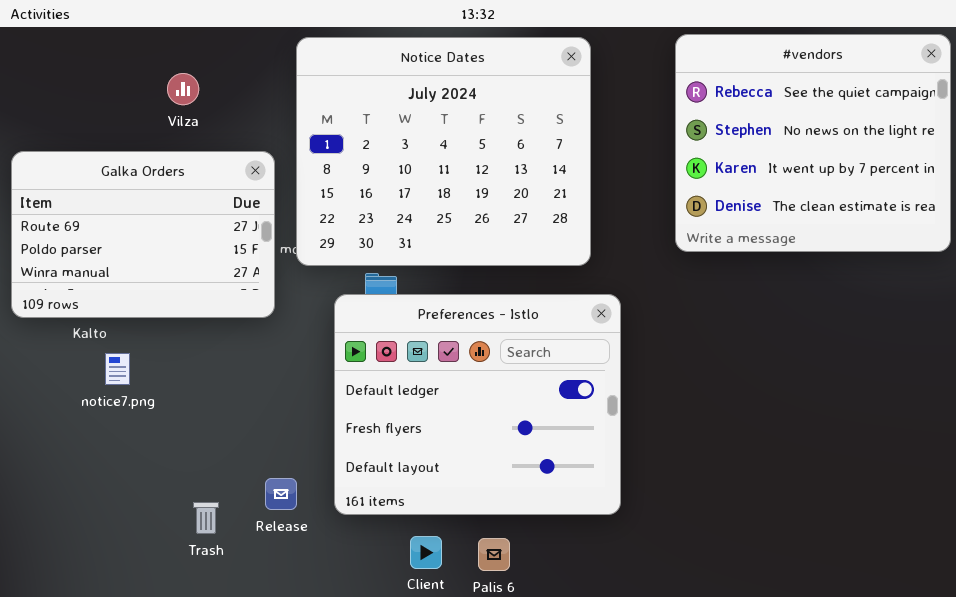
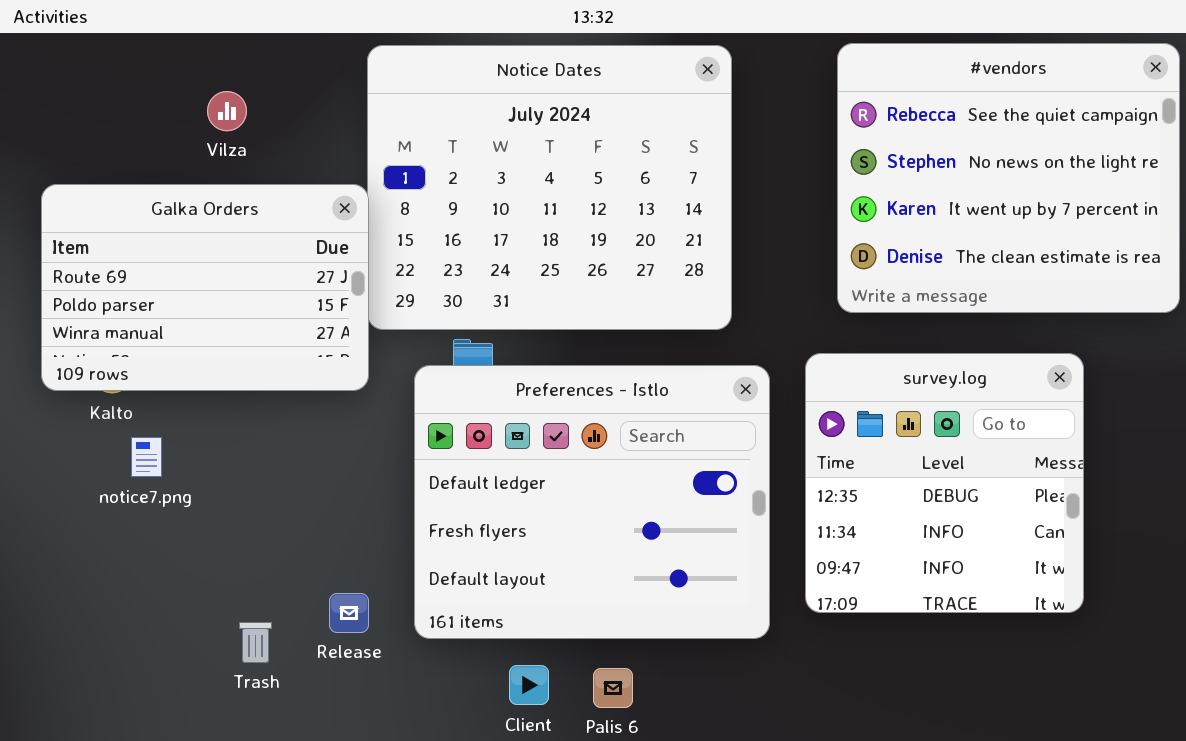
Galka Orders: [11,151,275,318] -> [41,184,369,391], moved
survey.log: none -> [805,353,1084,613], opened

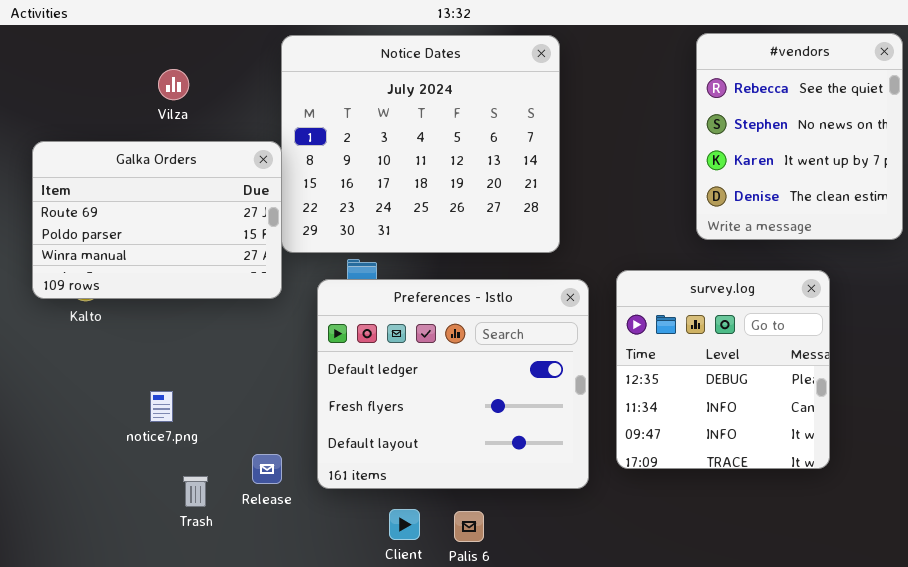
#vendors: [837,43,1180,313] -> [696,33,903,240], resized
notice7.png: [131,437,162,477] -> [150,391,173,422], moved

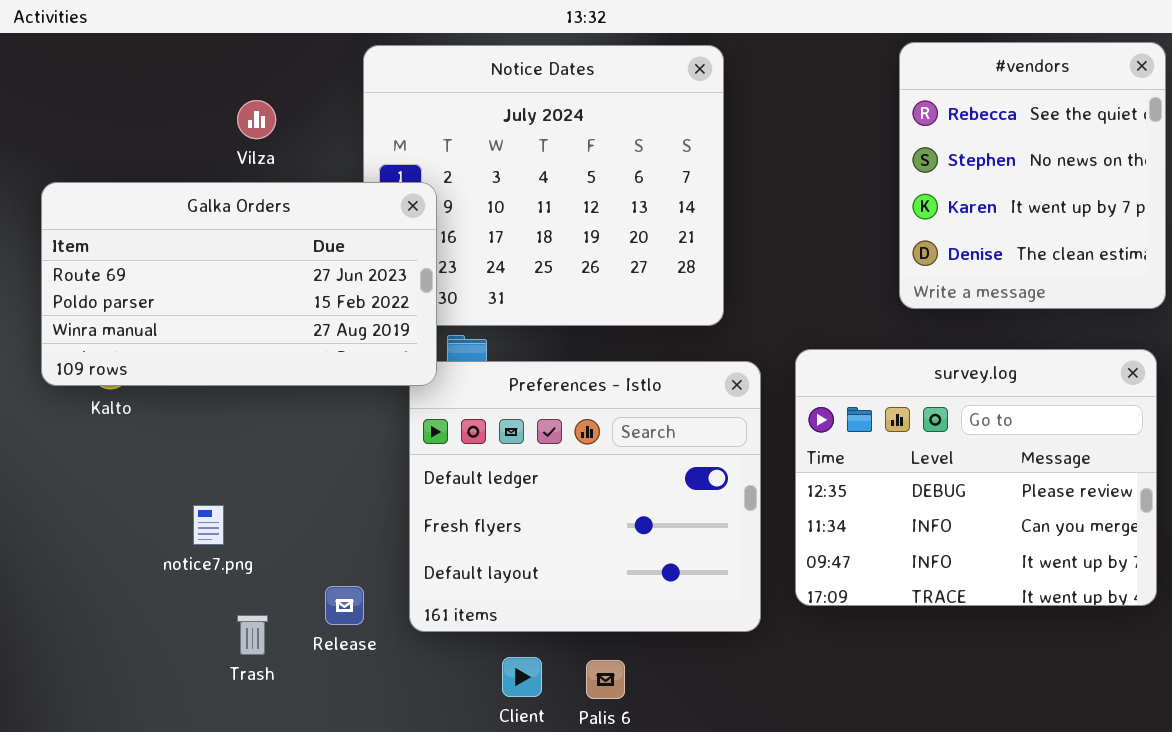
Vilza: [158,69,189,100] -> [237,100,276,139], moved
Galka Orders: [32,141,282,299] -> [41,182,437,386], resized
survey.log: [616,270,830,469] -> [795,349,1157,606], resized

